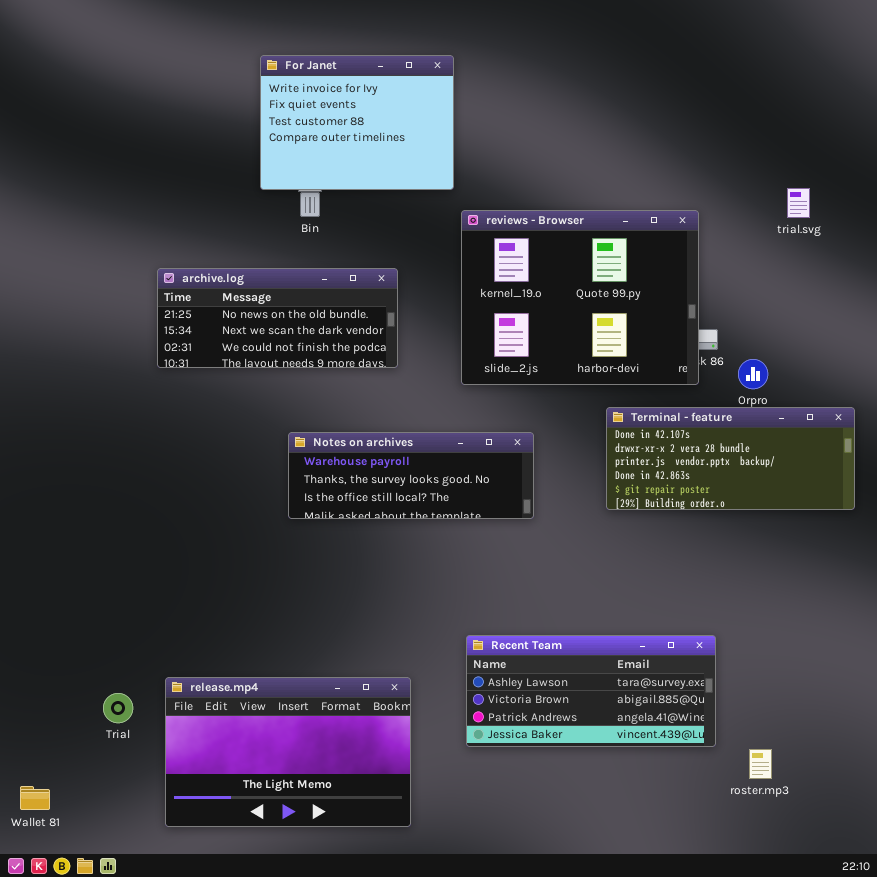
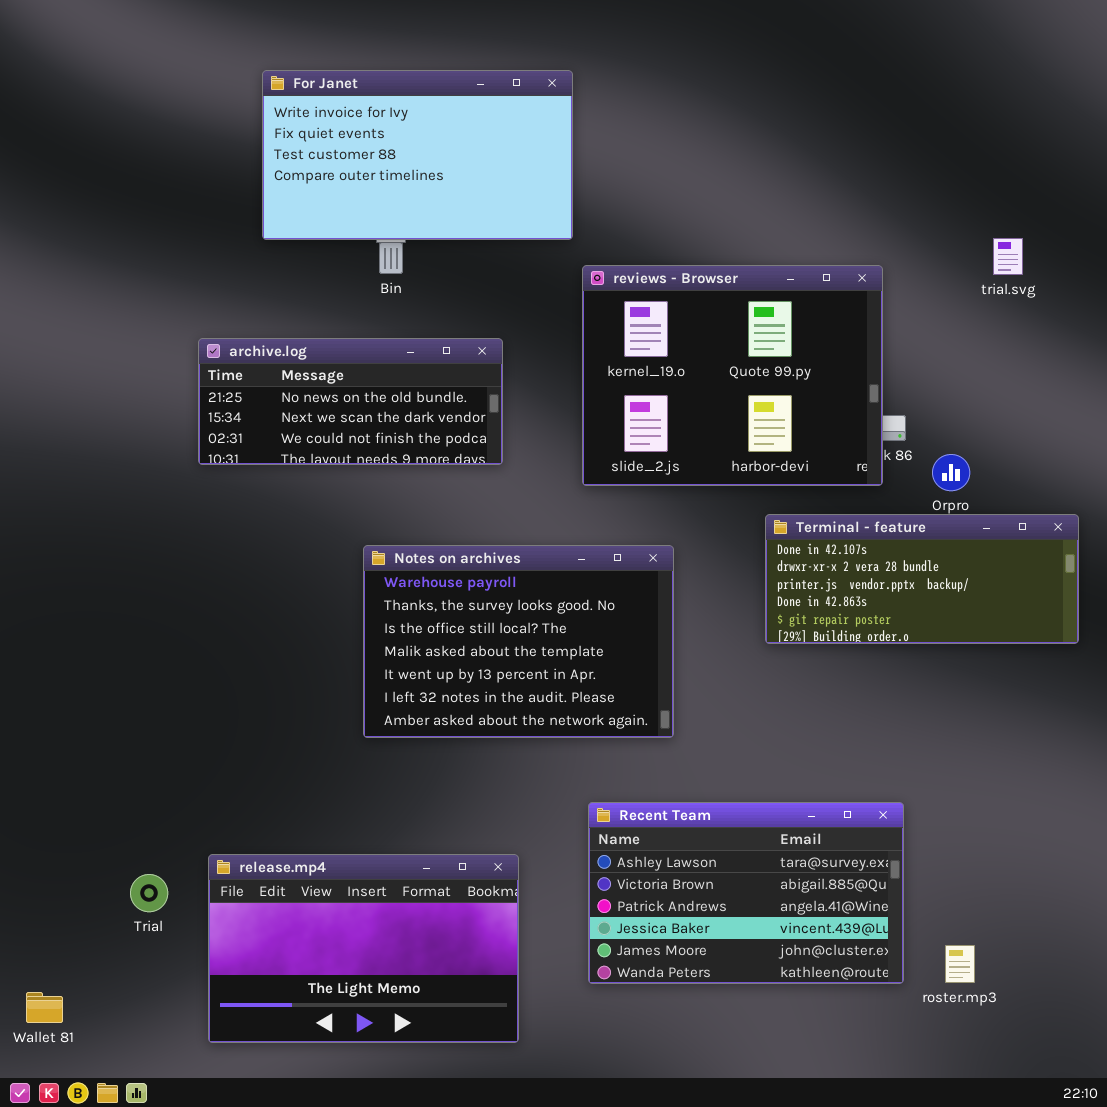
For Janet: [260,55,454,190] -> [262,70,573,240], resized
Notes on archives: [288,432,534,519] -> [363,545,674,738], resized
Recent Team: [466,635,716,747] -> [588,802,904,984], resized

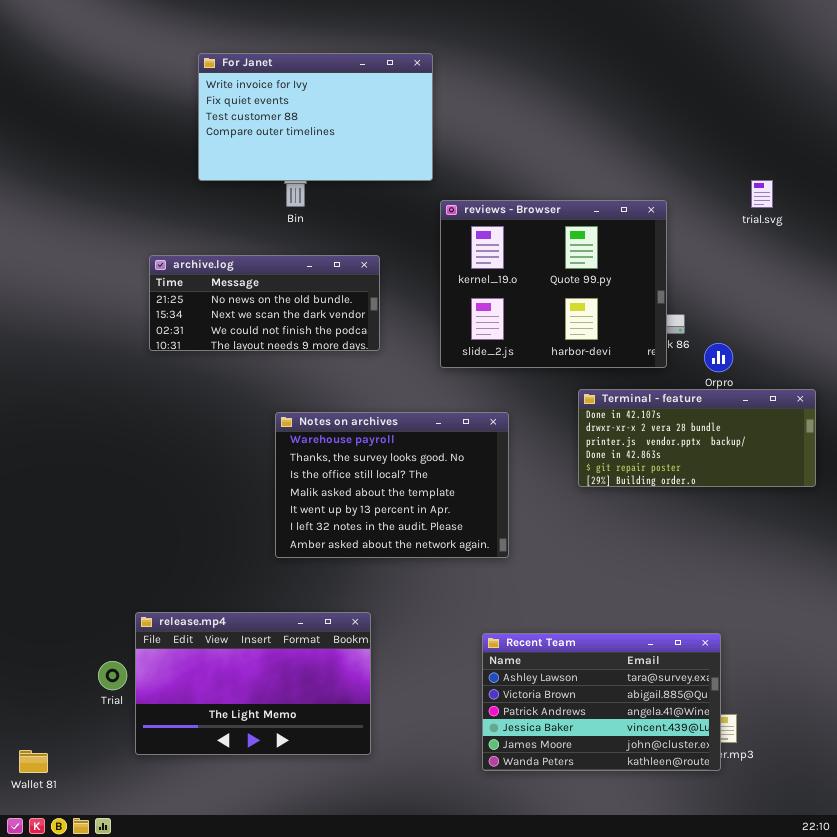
Recent Team: [588,802,904,984] -> [482,633,721,771], moved
release.mp4: [208,854,519,1043] -> [135,612,371,755], moved

